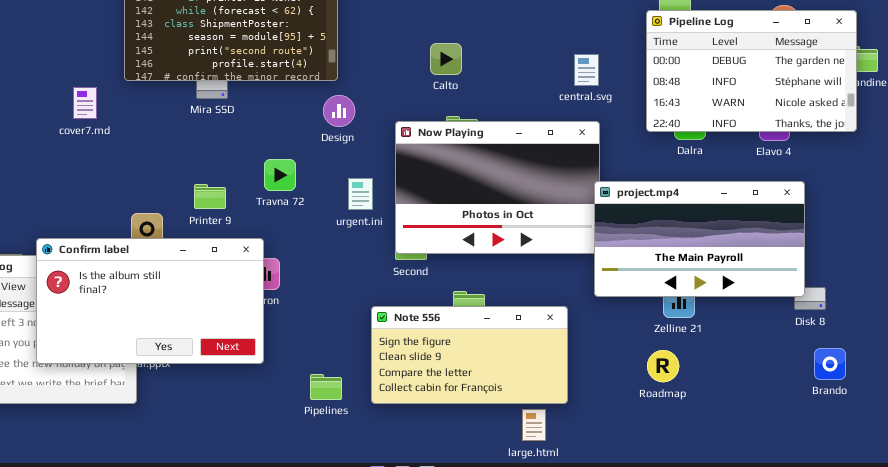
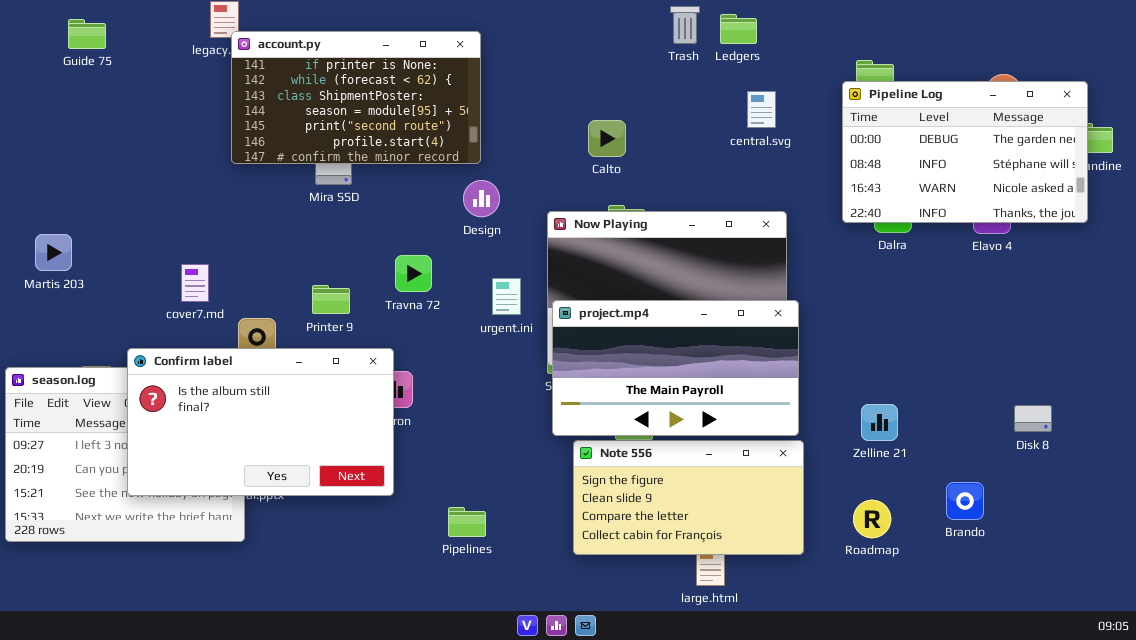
central.svg: [574,54,599,86] -> [747,91,776,128], moved
cover7.md: [73,87,97,119] -> [181,264,209,302], moved
project.mp4: [594,181,805,297] -> [552,300,799,436], moved
Note 556: [371,306,568,404] -> [573,440,804,555], moved
Brando: [814,348,846,380] -> [946,482,984,520], moved
Roadmap: [647,350,679,382] -> [853,500,891,538], moved

